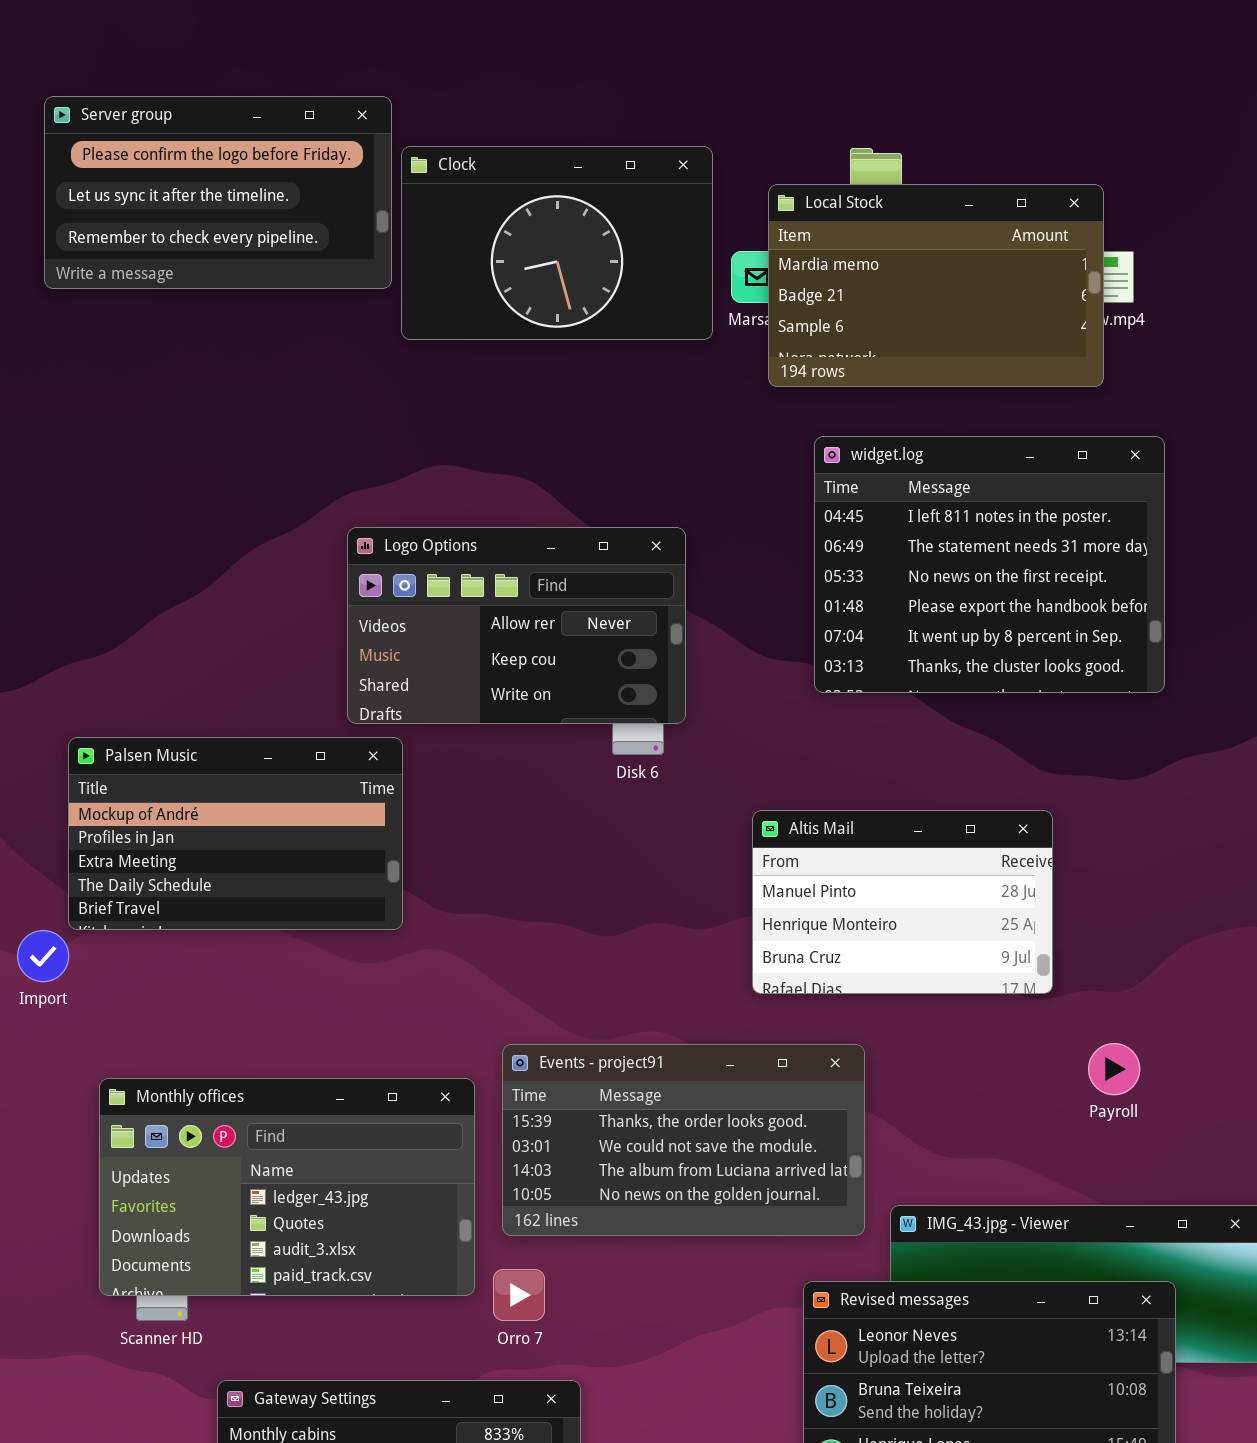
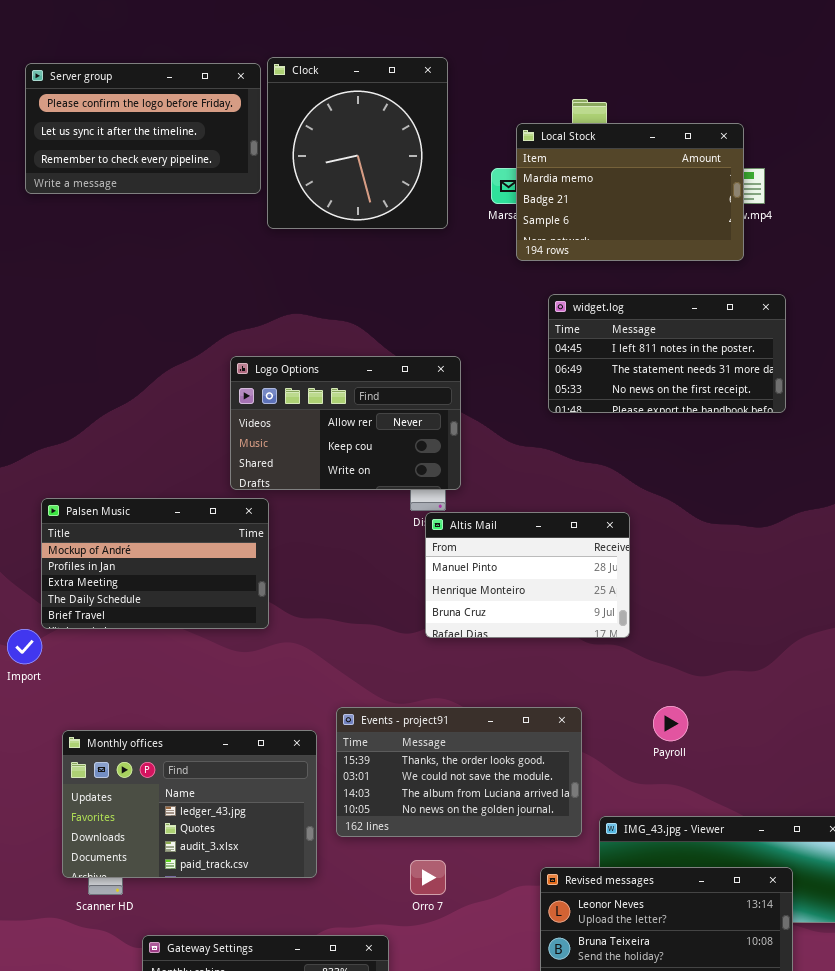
Clock: [401,146,713,340] -> [267,57,448,229], resized
widget.log: [814,436,1165,693] -> [548,294,786,413], resized
Altis Mail: [752,810,1053,994] -> [425,512,630,638], moved
Payroll: [1088,1043,1140,1095] -> [653,706,688,741], moved
Orro 7: [493,1269,545,1321] -> [410,860,446,895], moved

